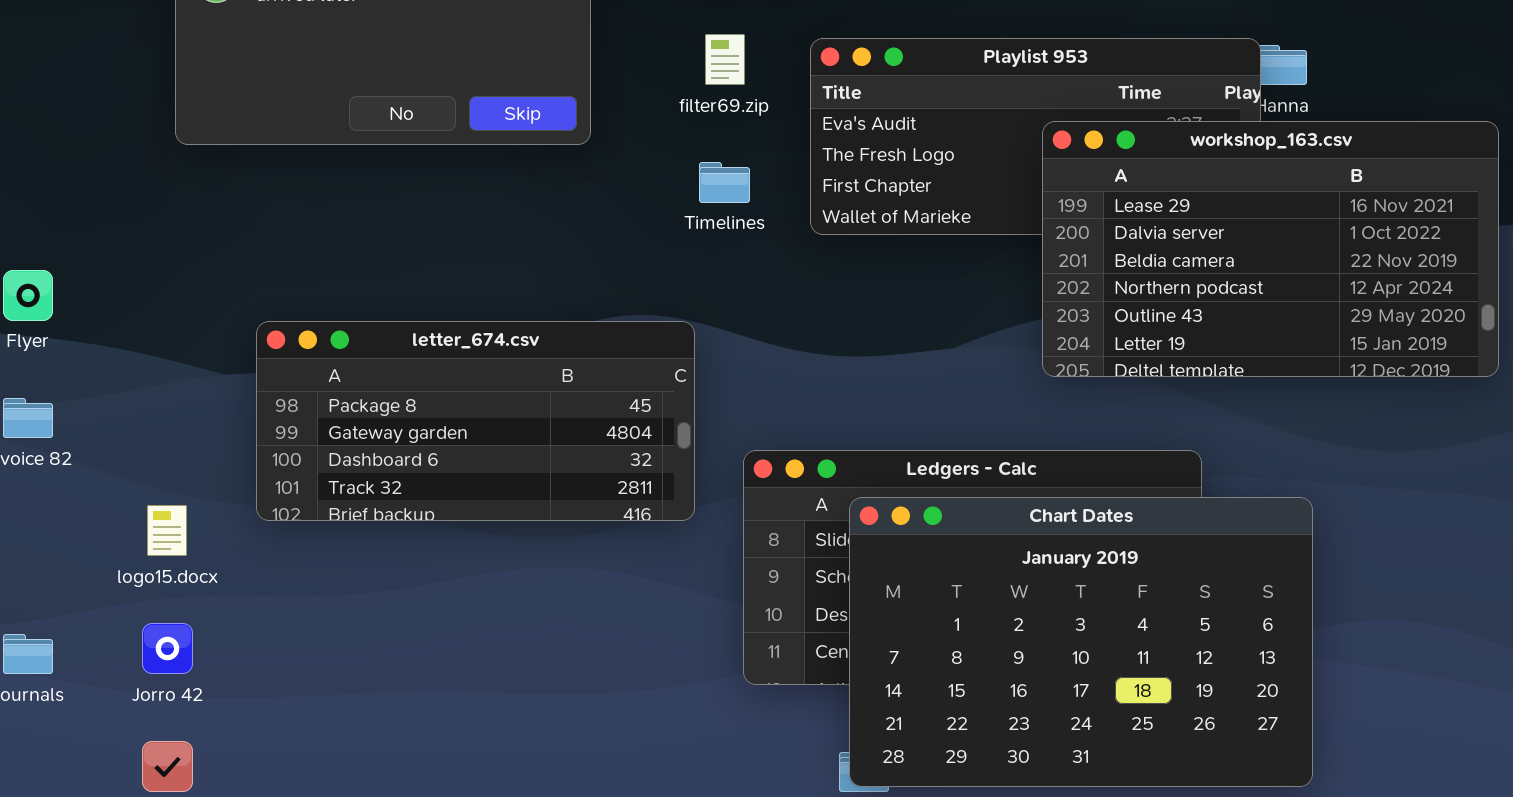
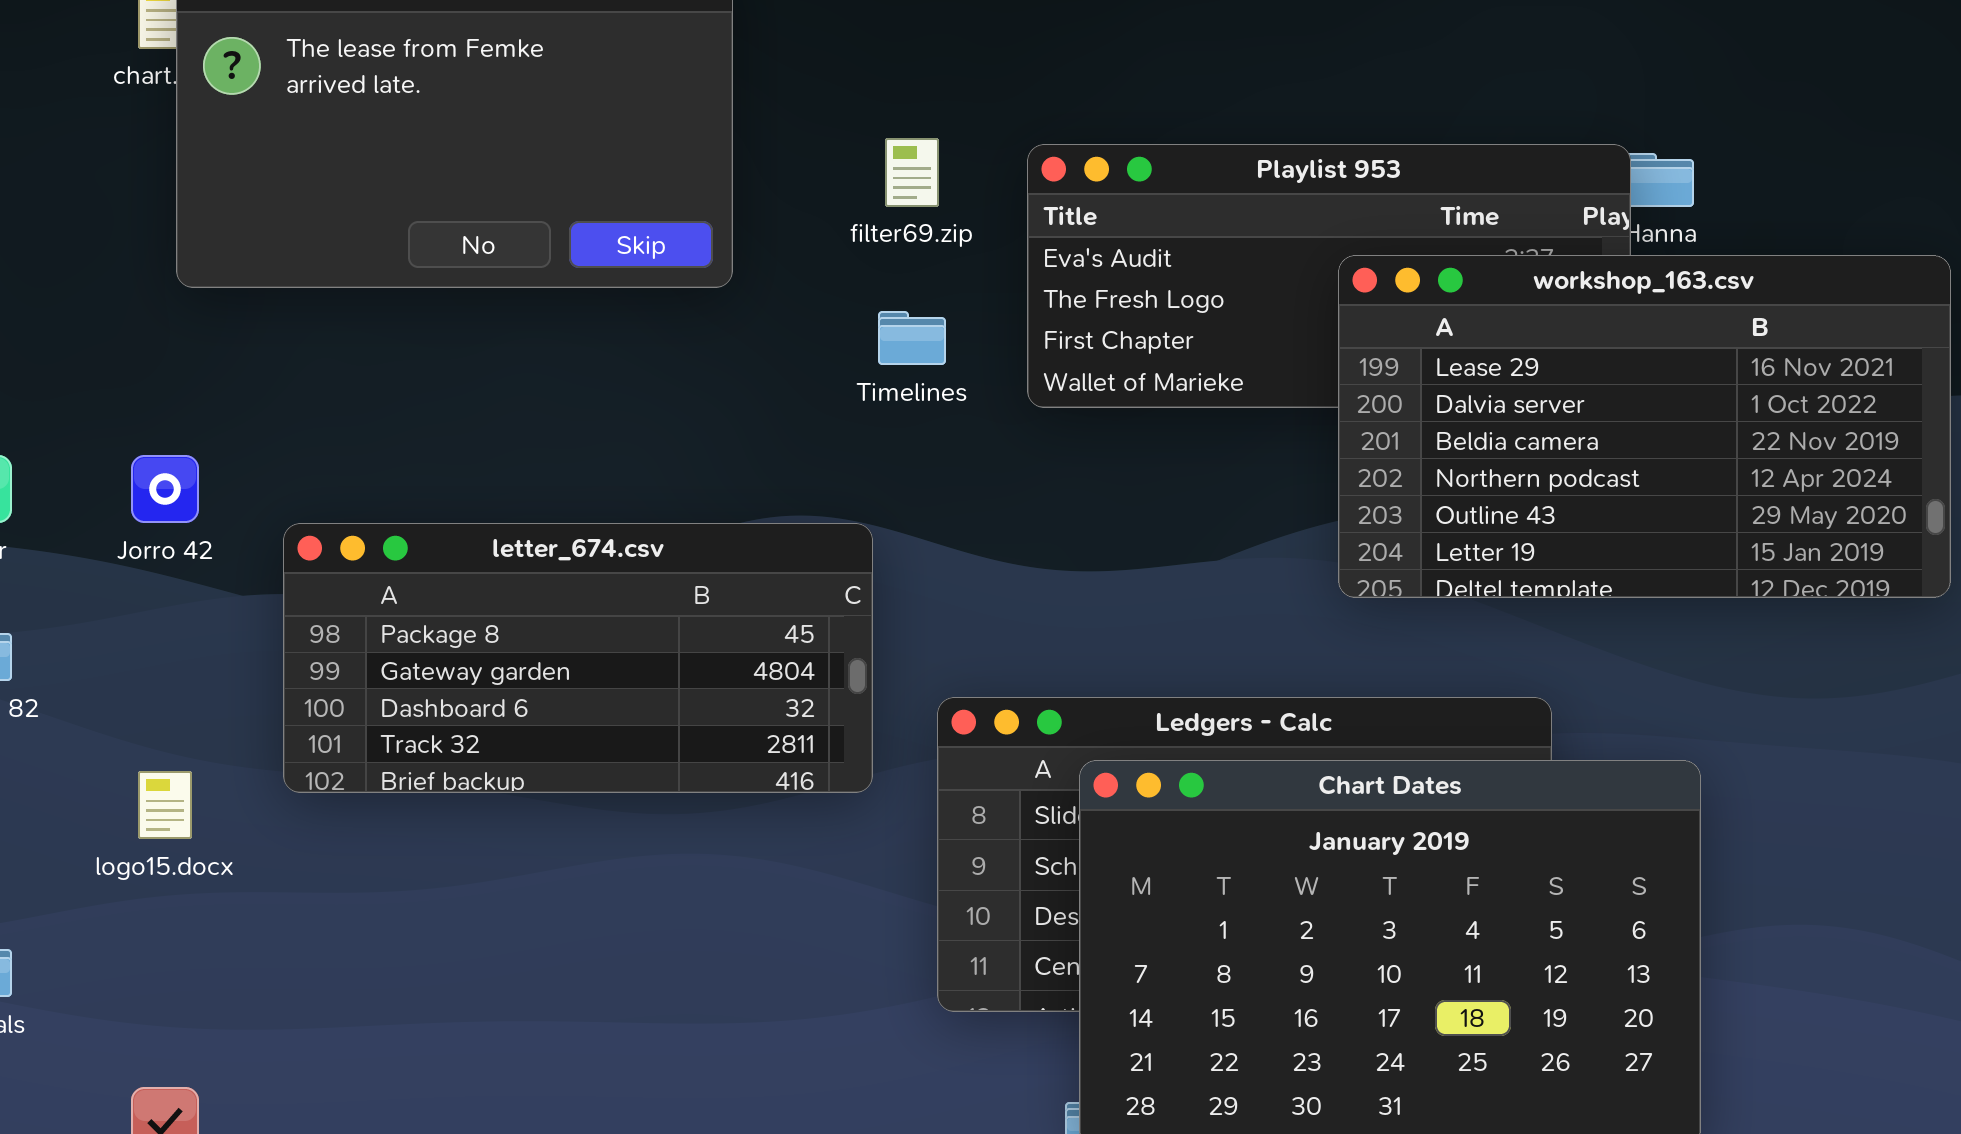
Jorro 42: [142,623,193,674] -> [131,455,199,523], moved

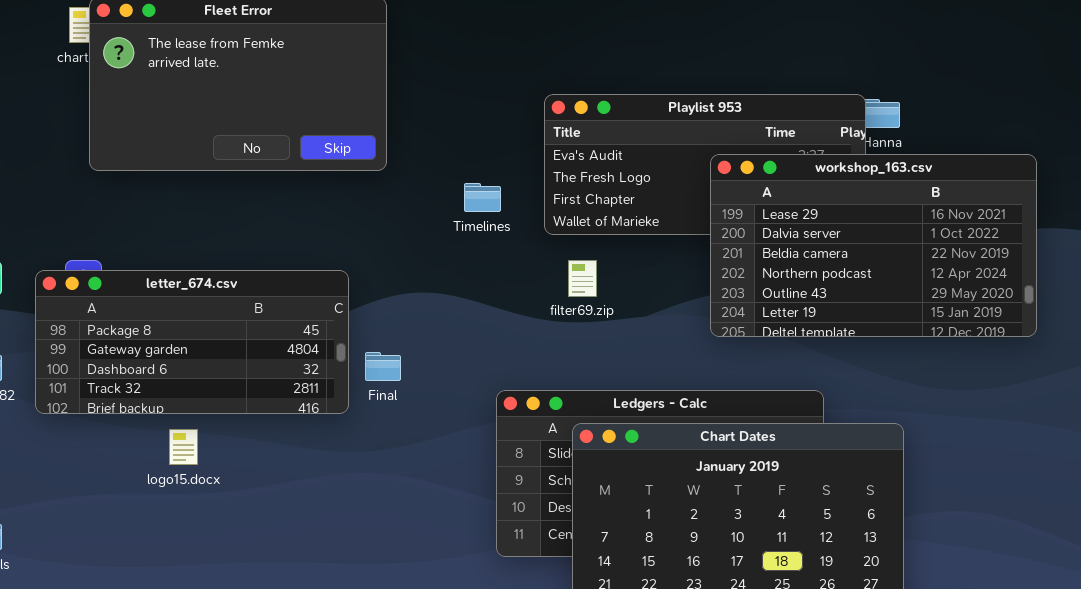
filter69.zip: [885,138,939,207] -> [568,260,597,297], moved
letter_674.csv: [283,523,873,793] -> [35,270,349,414], moved
logo15.docx: [138,771,192,839] -> [169,429,198,465], moved

